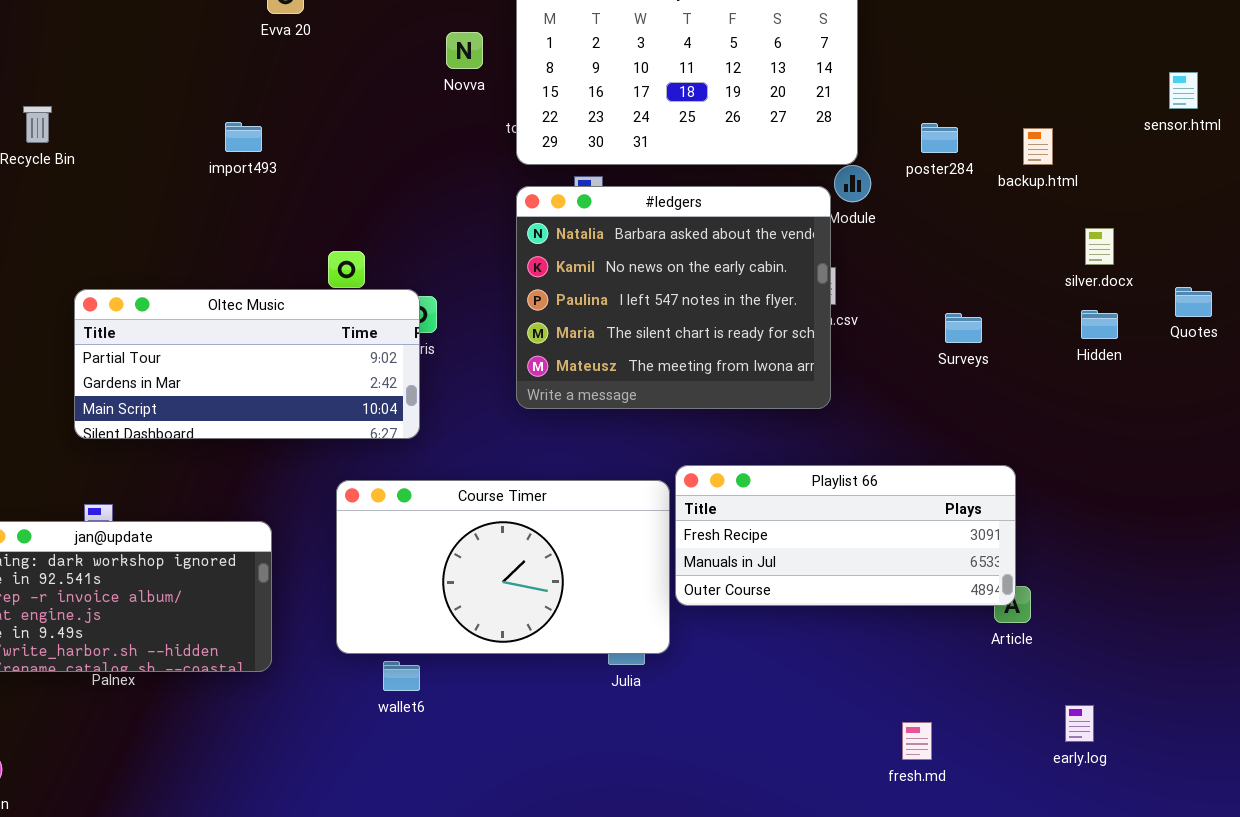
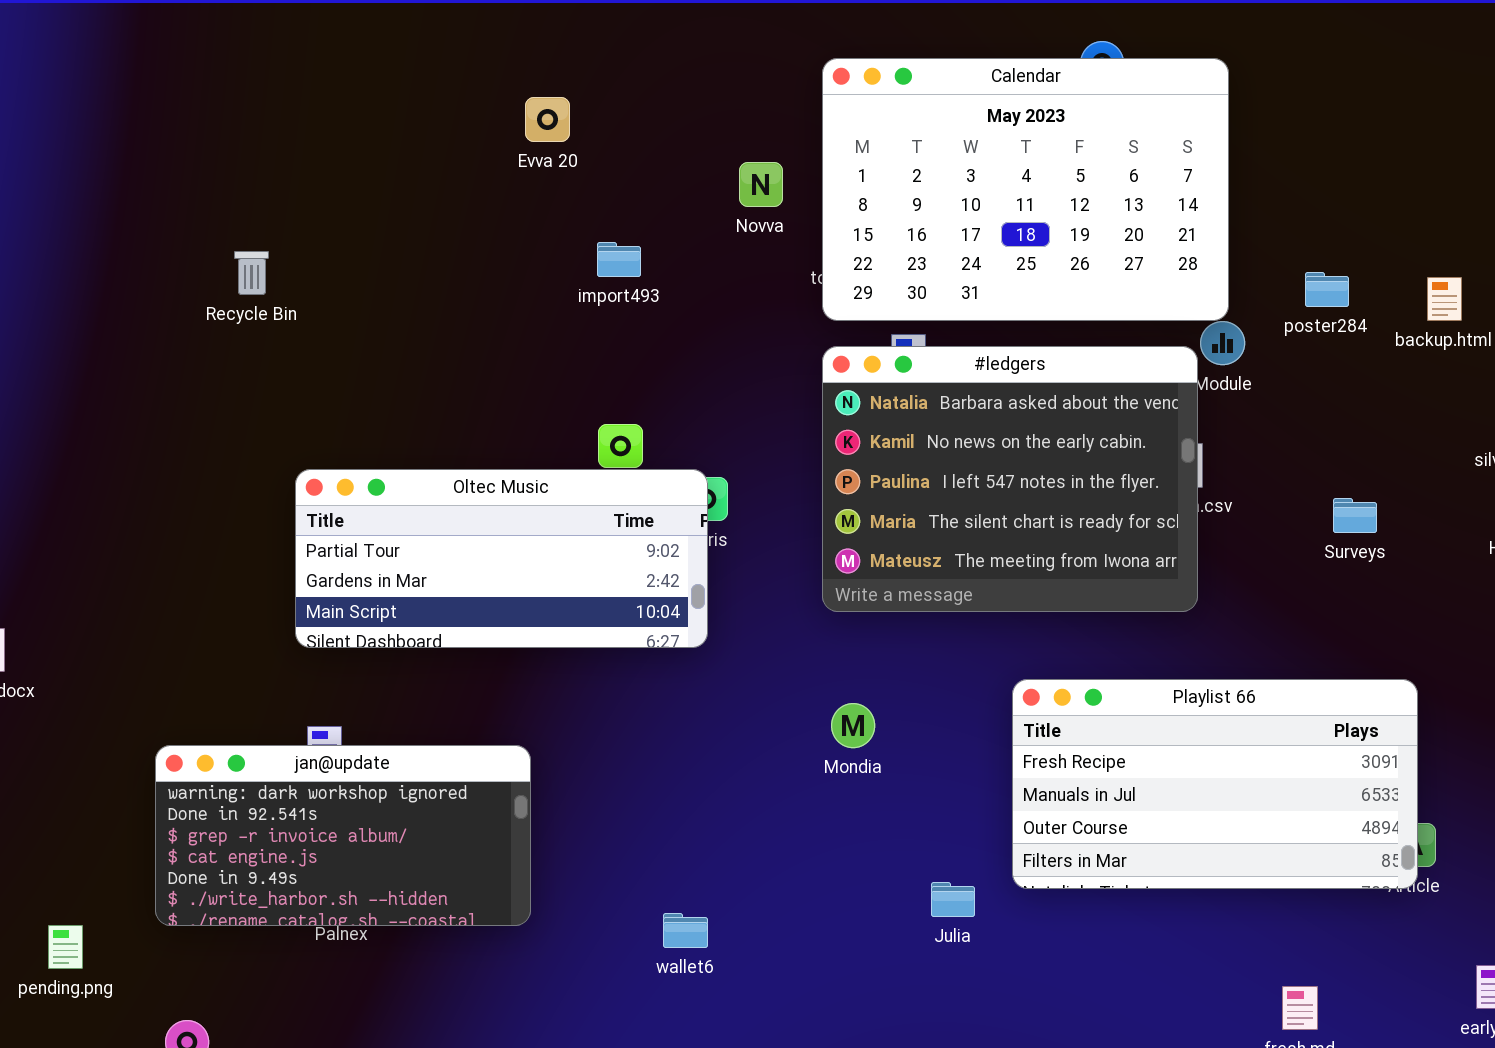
import493: [225,122,262,152] -> [597,242,641,277], moved
Playlist 66: [675,465,1016,606] -> [1012,679,1418,889], resized
Course Timer: [336,480,670,654] -> none, closed

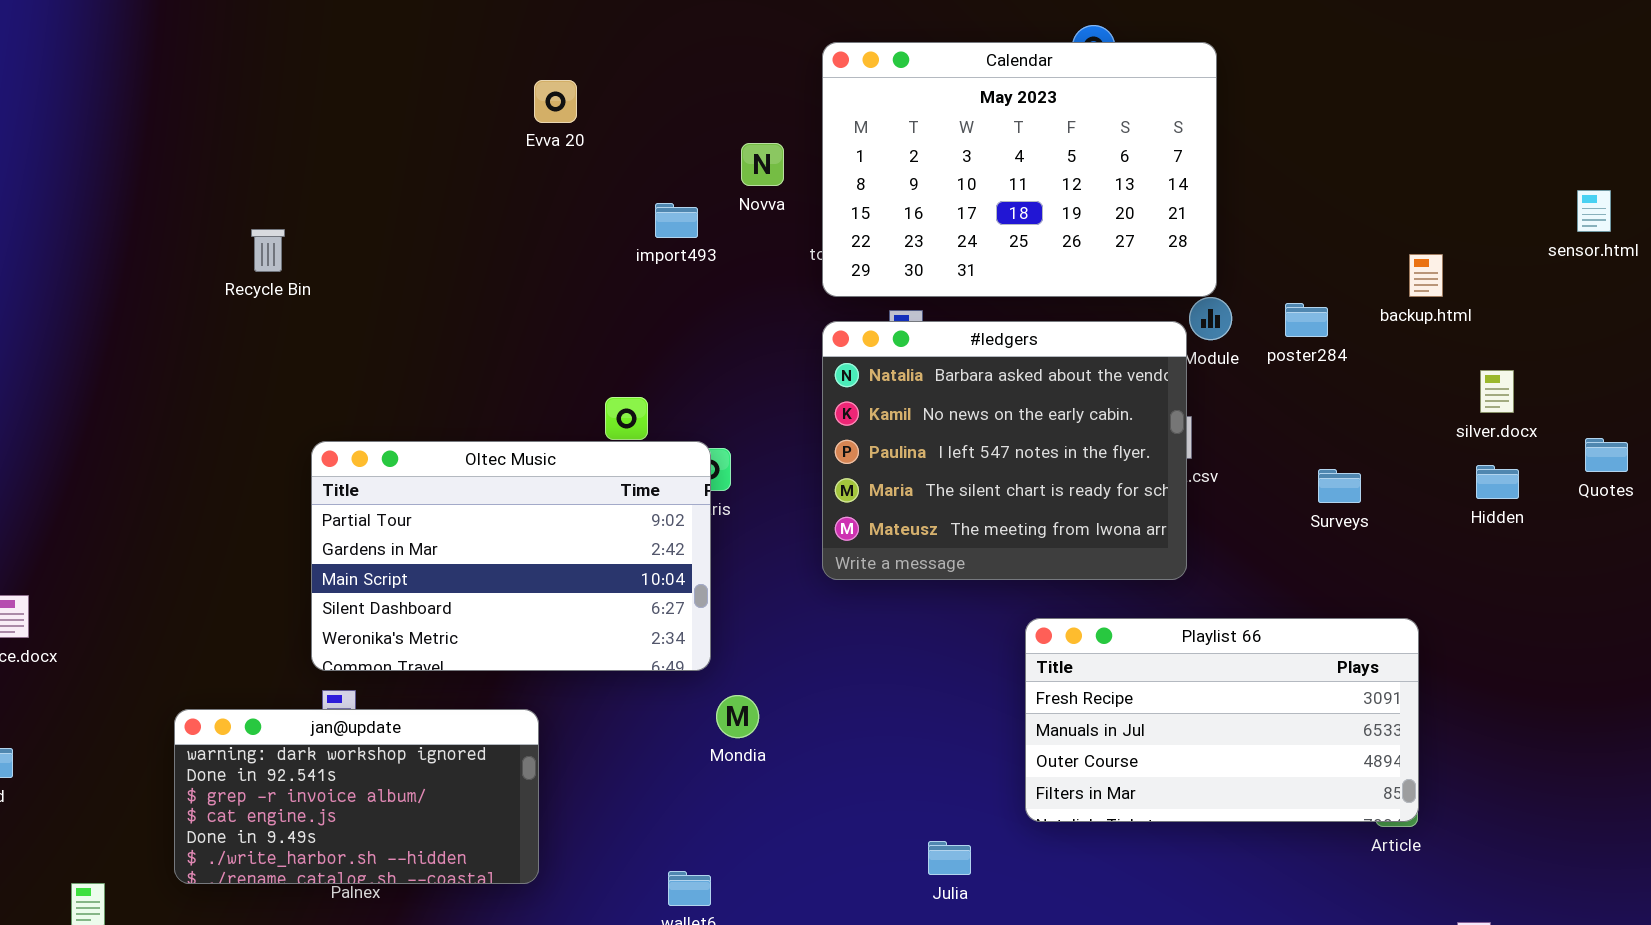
import493: [597,242,641,277] -> [655,203,698,238], moved
poster284: [1305,272,1349,307] -> [1285,303,1328,337], moved
Oltec Music: [295,469,708,648] -> [311,441,711,671], resized
Playlist 66: [1012,679,1418,889] -> [1025,618,1419,822], moved
Mondia: [831,703,875,748] -> [716,695,759,738], moved

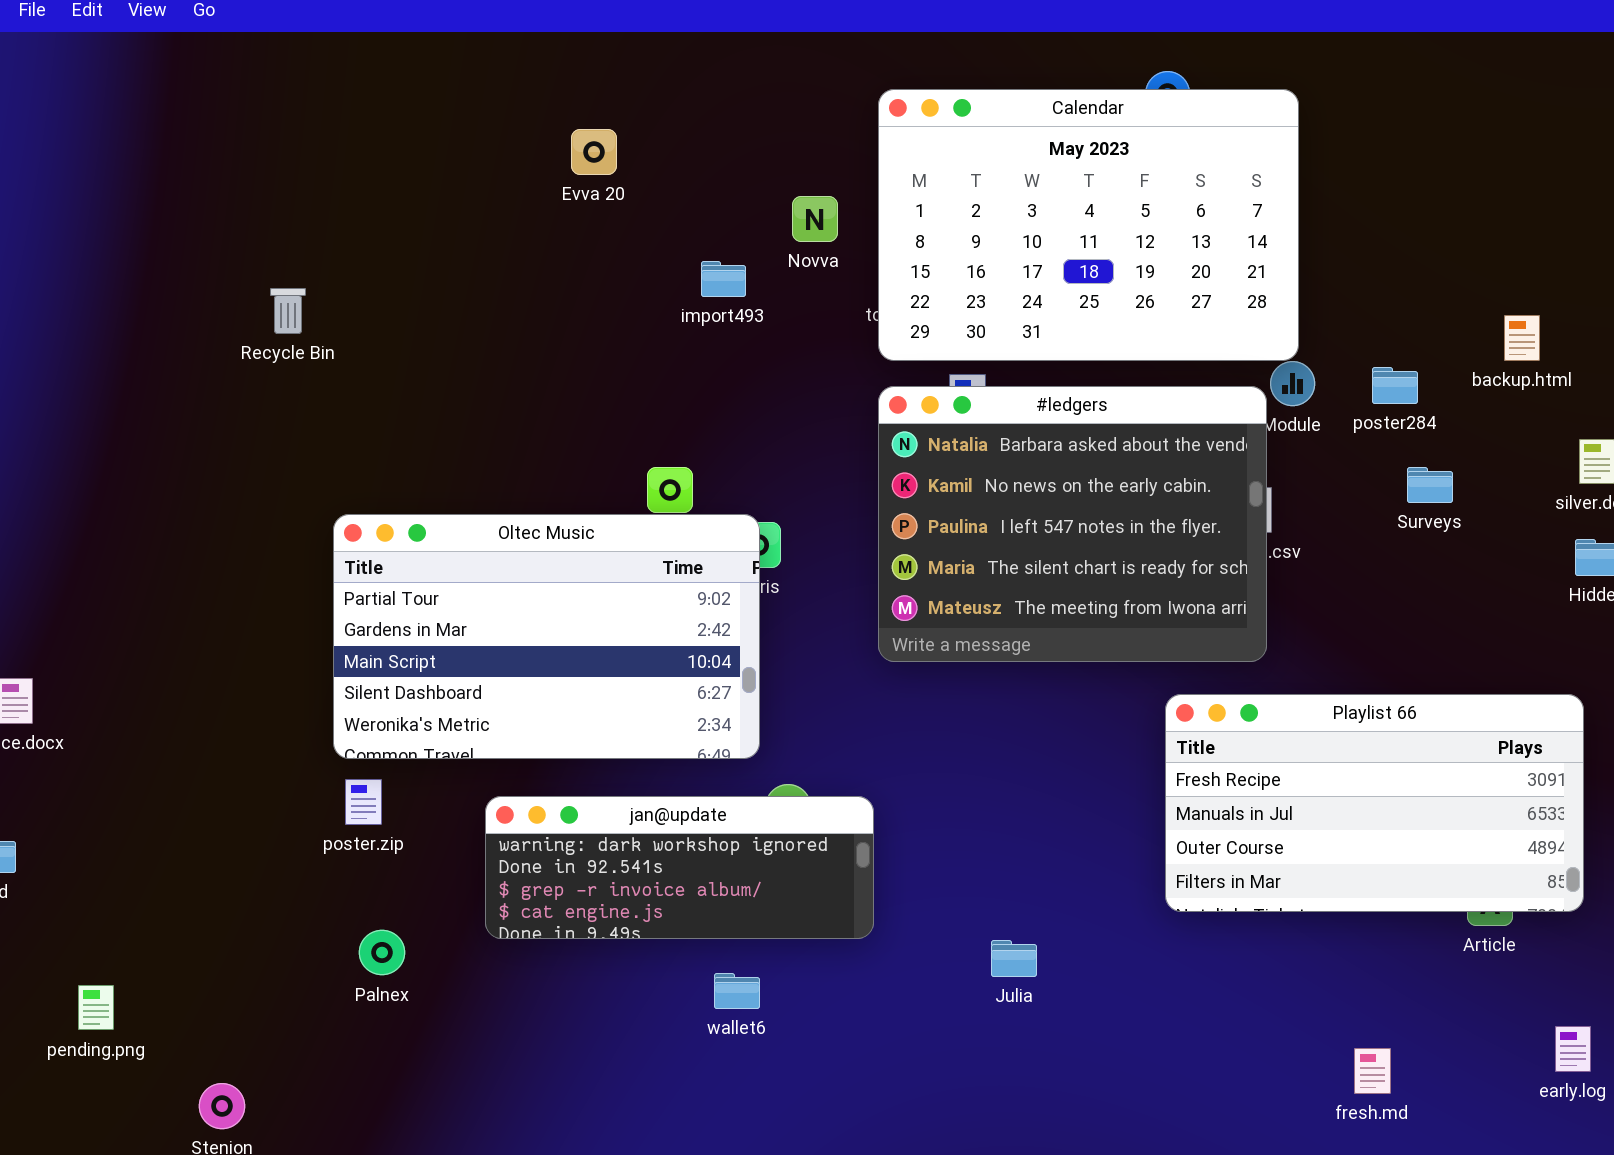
Surveys: [1318,469,1361,503] -> [1407,467,1453,503], moved
Playlist 66: [1025,618,1419,822] -> [1165,694,1584,912], moved
jan@update: [174,709,539,884] -> [485,796,874,939], moved, resized

